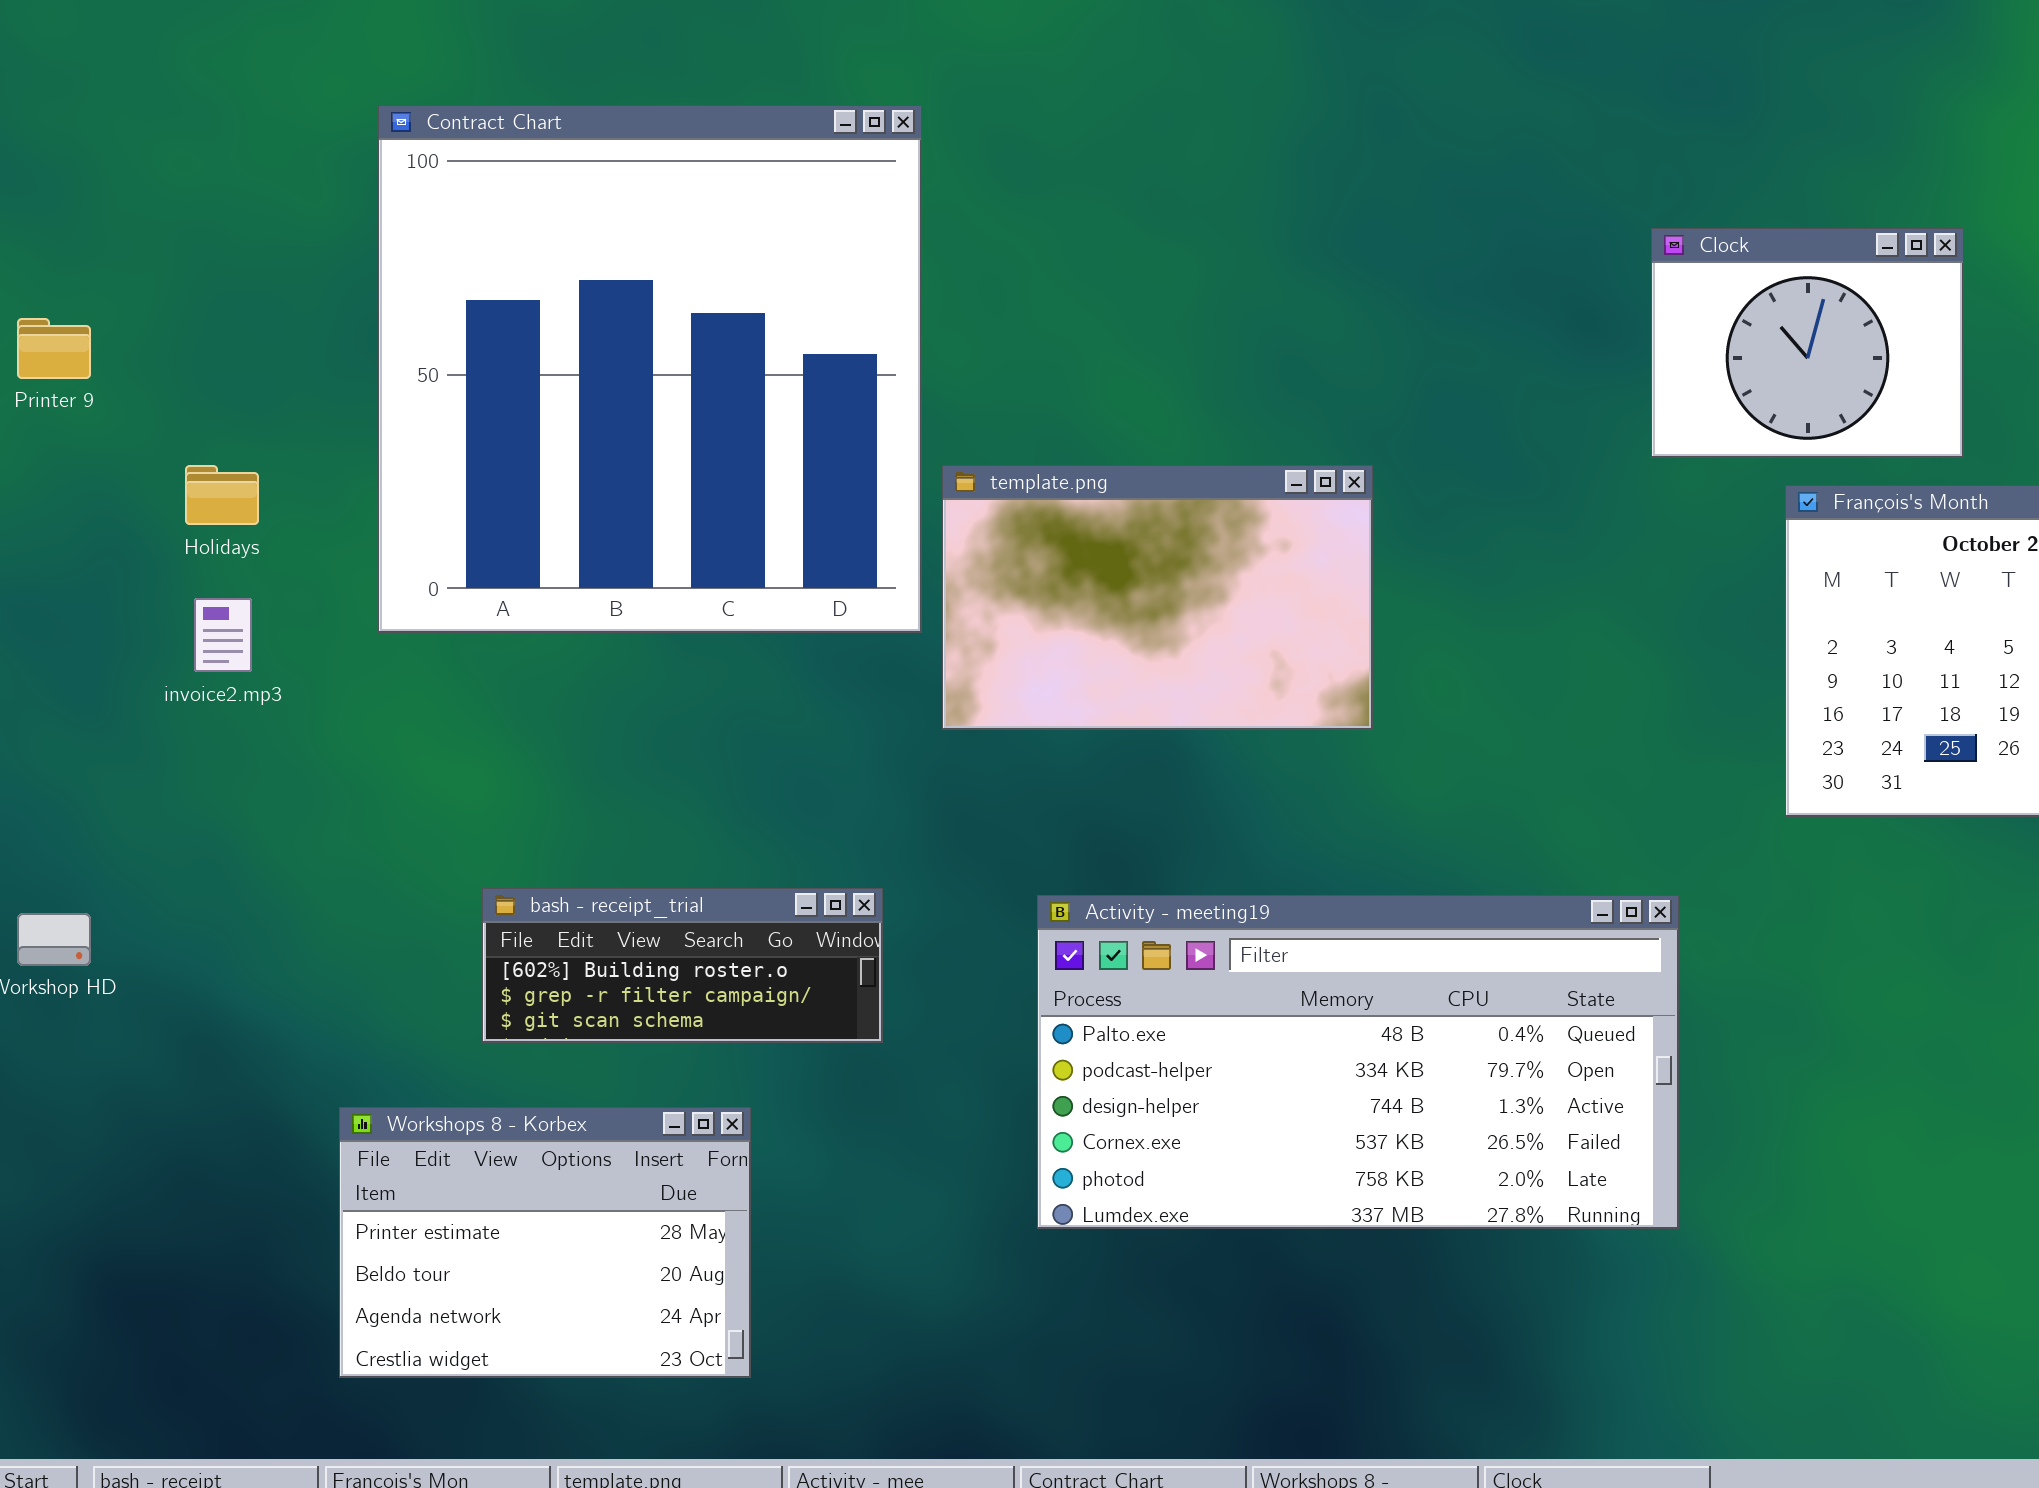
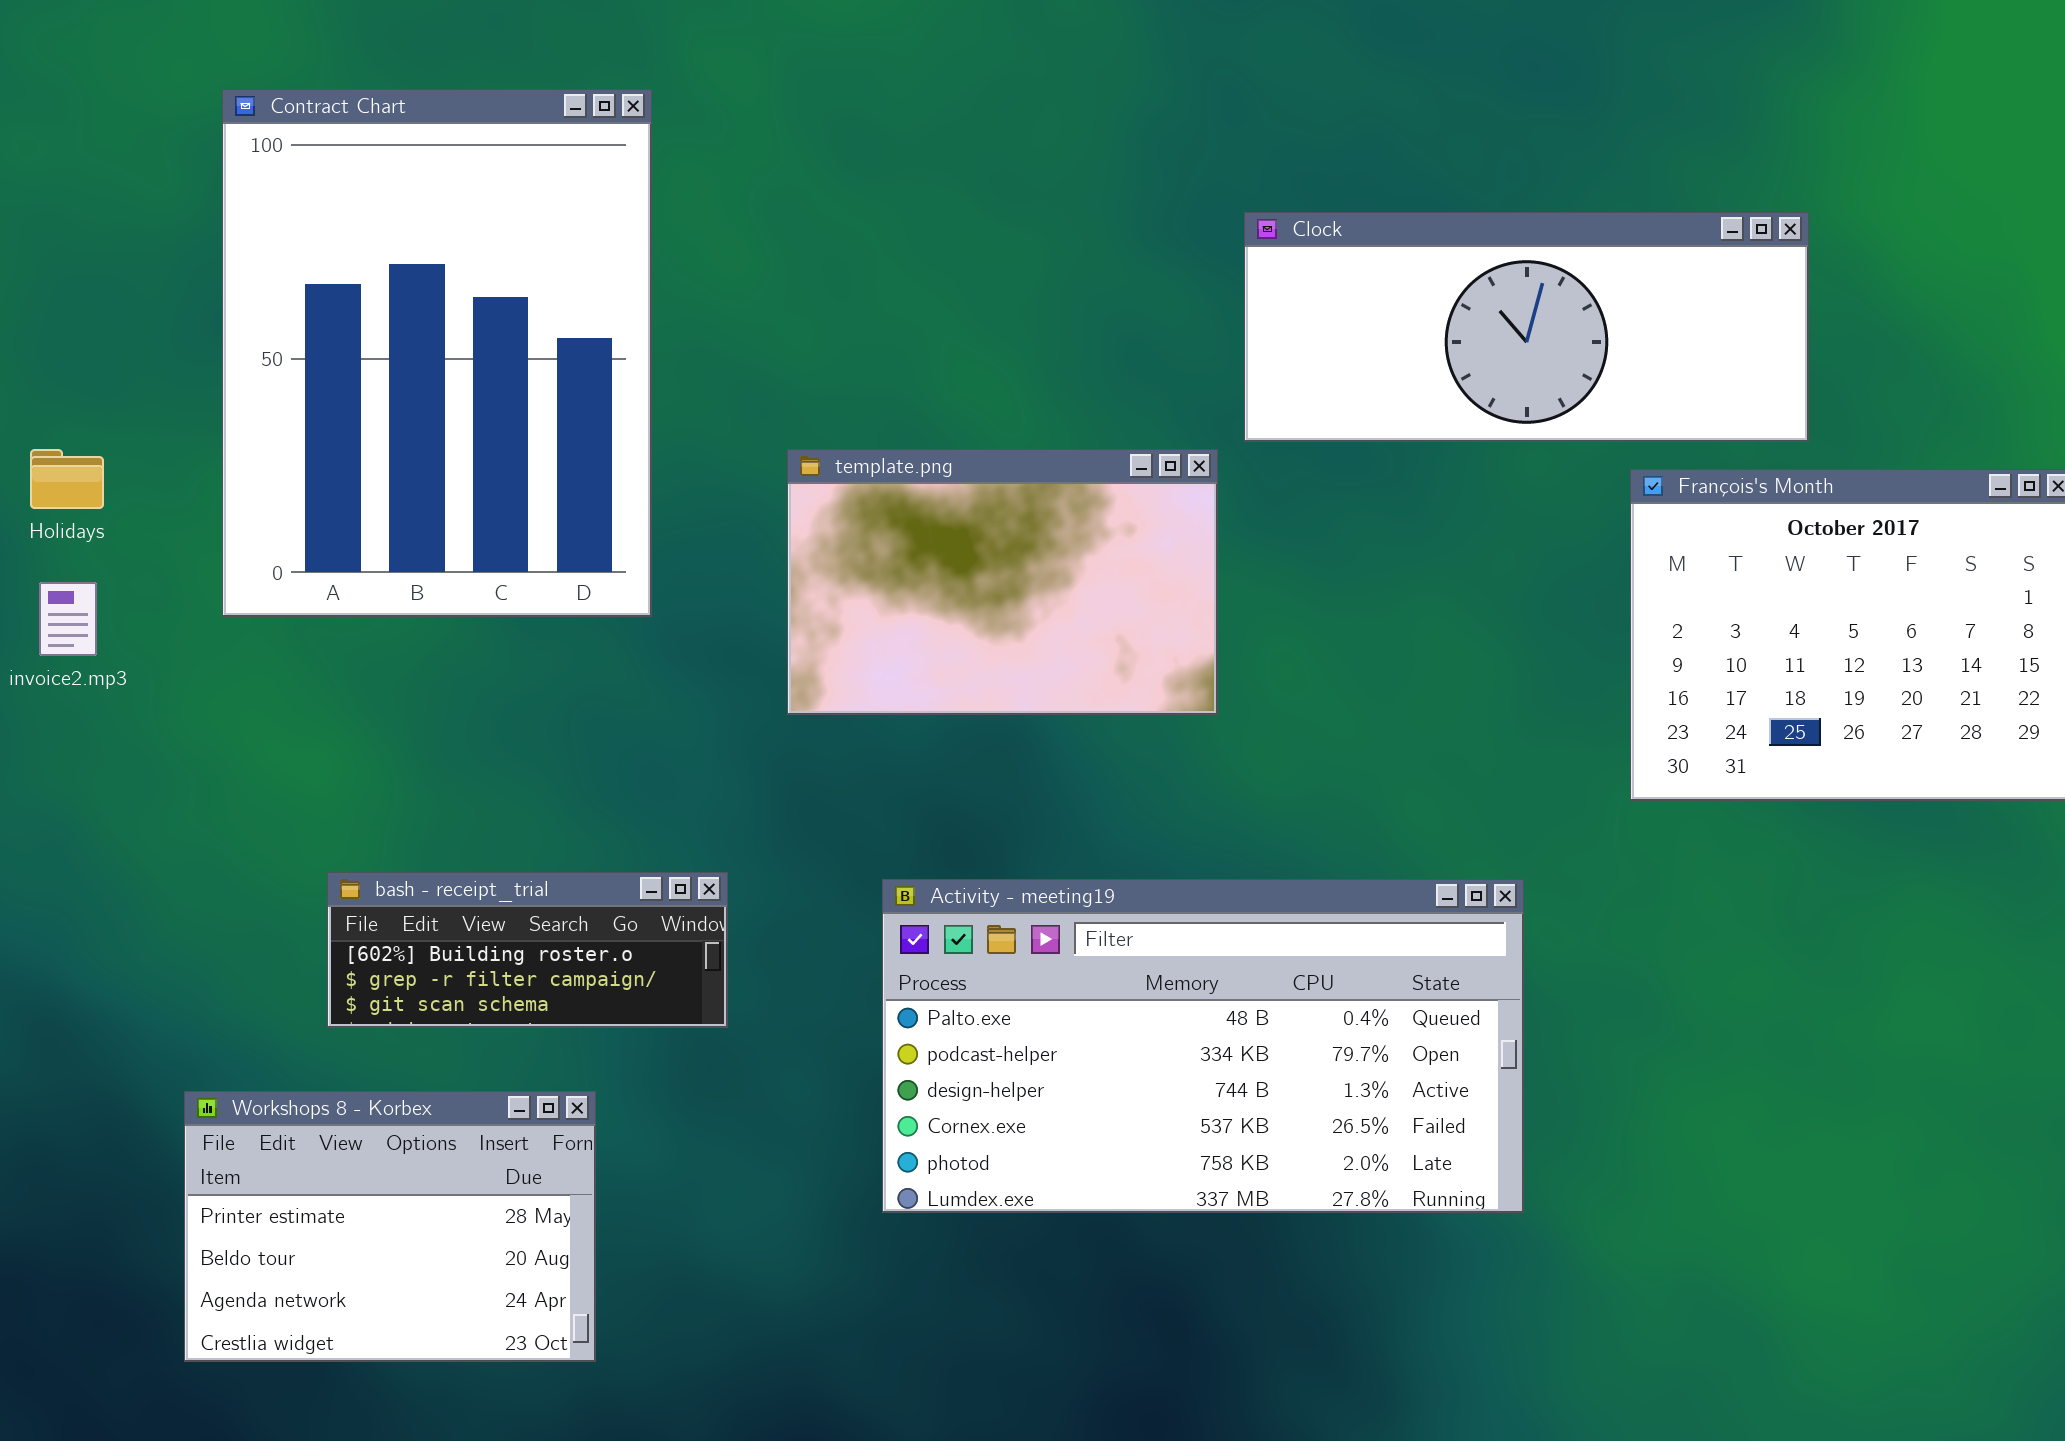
Contract Chart: [378,105,922,633] -> [222,89,652,617], resized
Clock: [1651,228,1964,458] -> [1244,212,1809,442], resized

